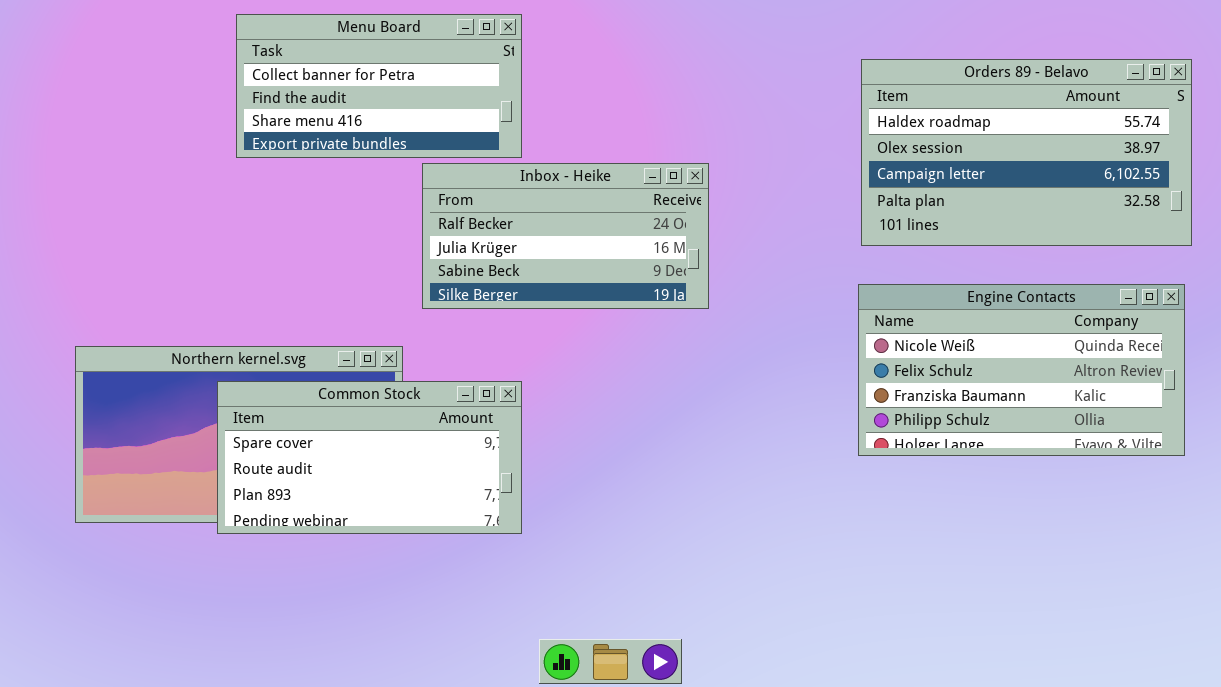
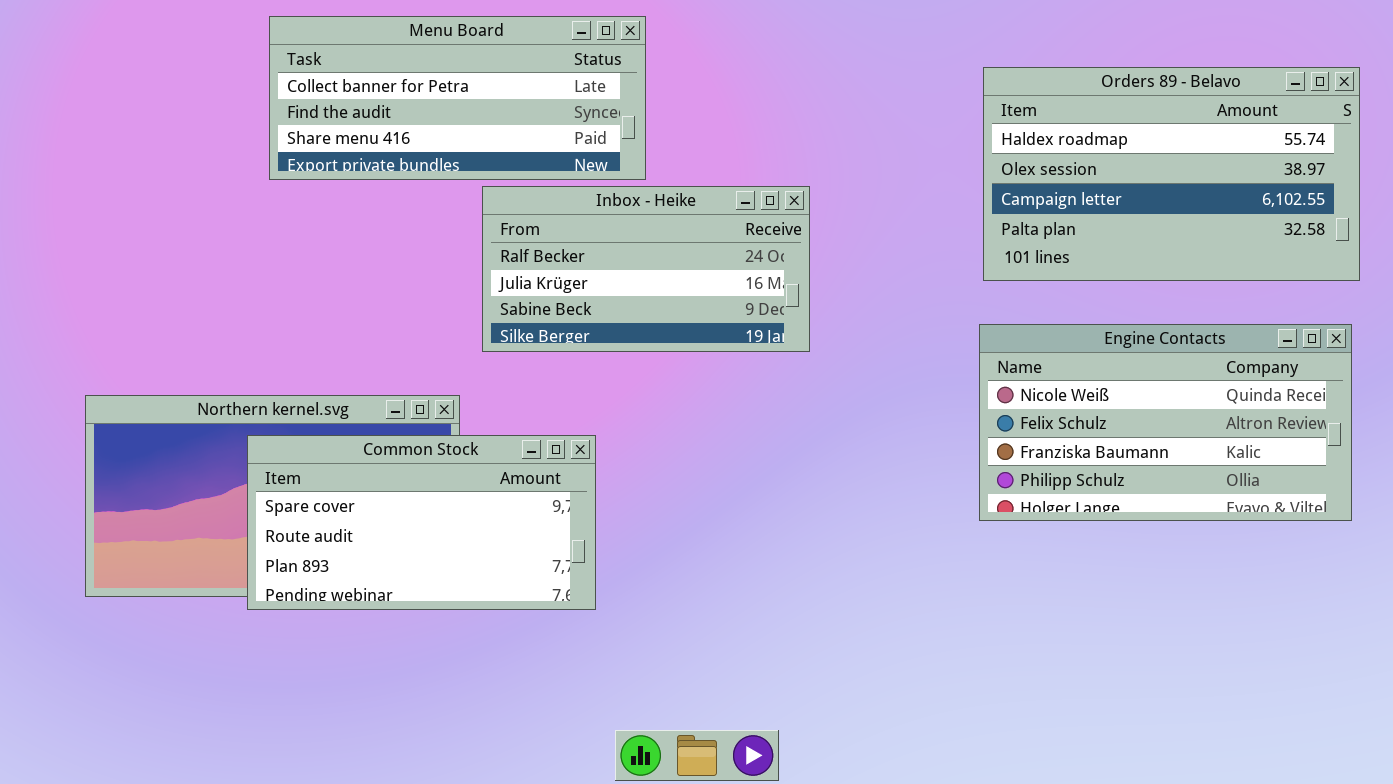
Menu Board: [236,14,522,158] -> [269,16,646,180], resized

